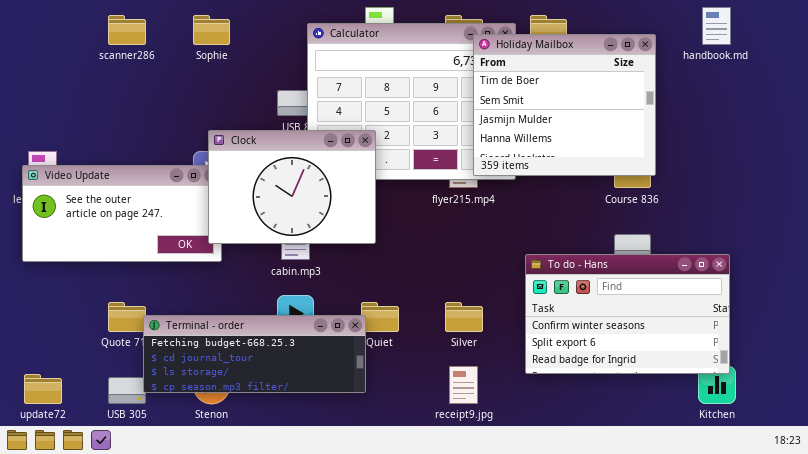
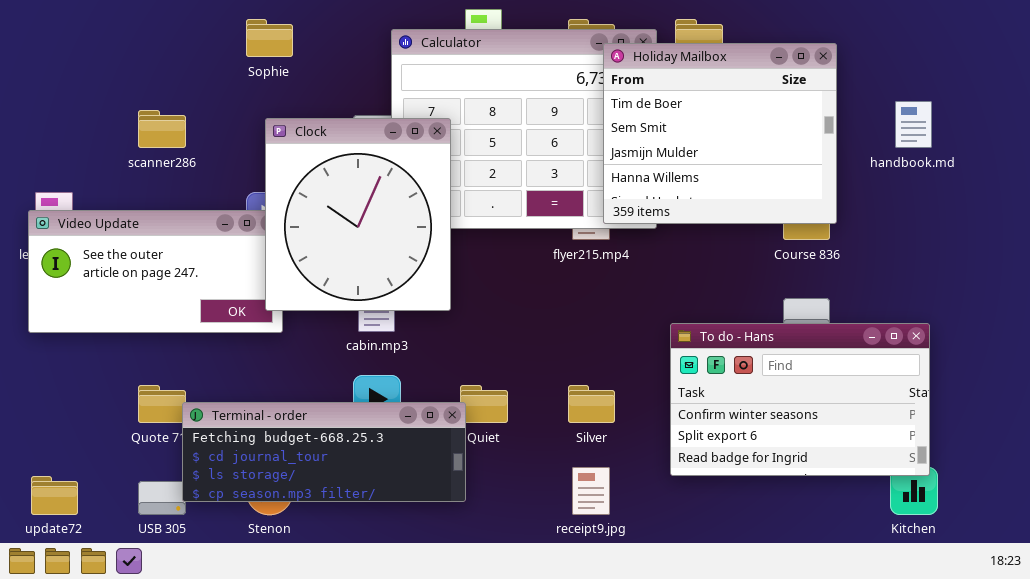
handbook.md: [702,7,731,45] -> [895,101,932,148], moved
scanner286: [108,15,146,45] -> [138,110,186,148], moved
Clock: [208,130,376,244] -> [265,118,451,311], resized

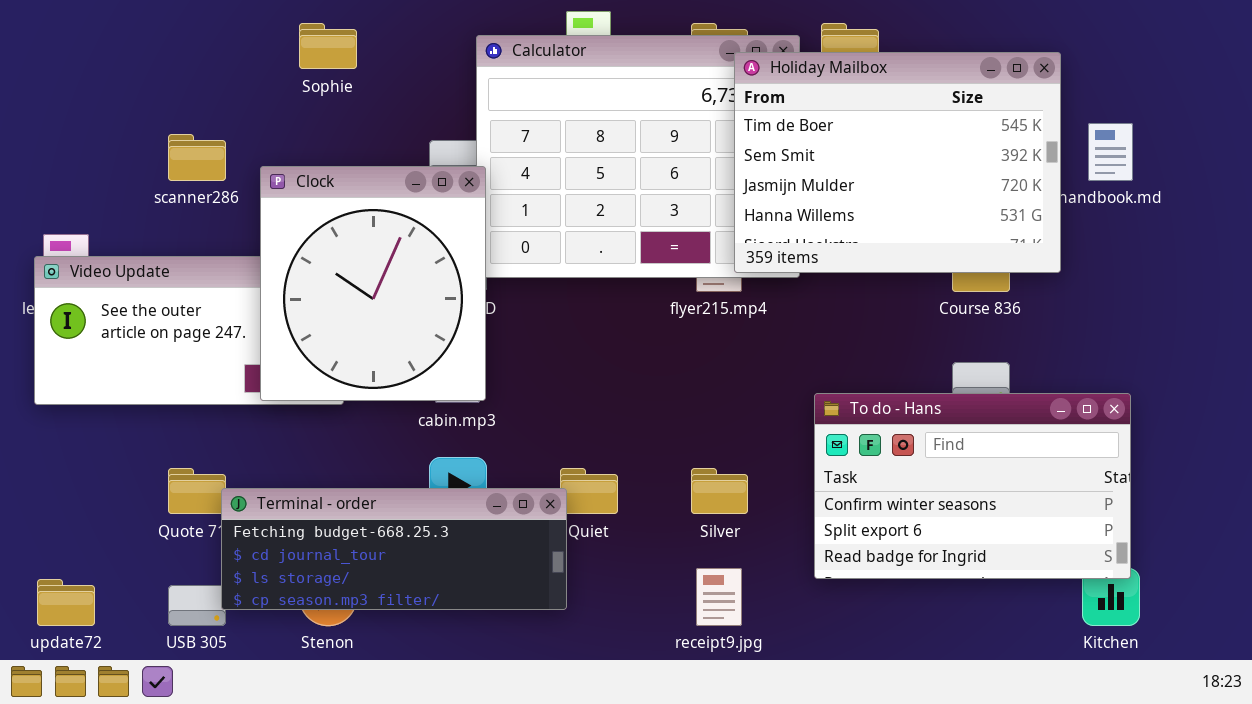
Holiday Mailbox: [603,43,837,224] -> [734,52,1061,273], resized
Clock: [265,118,451,311] -> [260,166,486,401], moved

